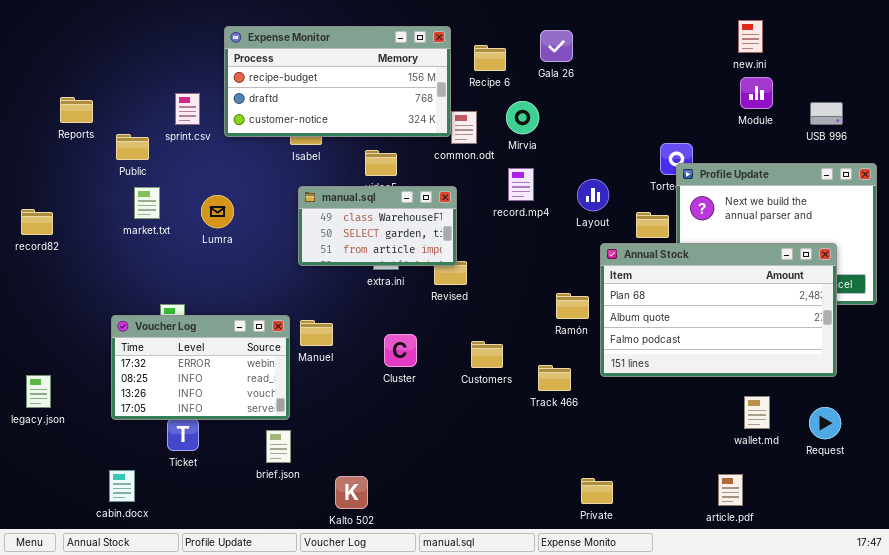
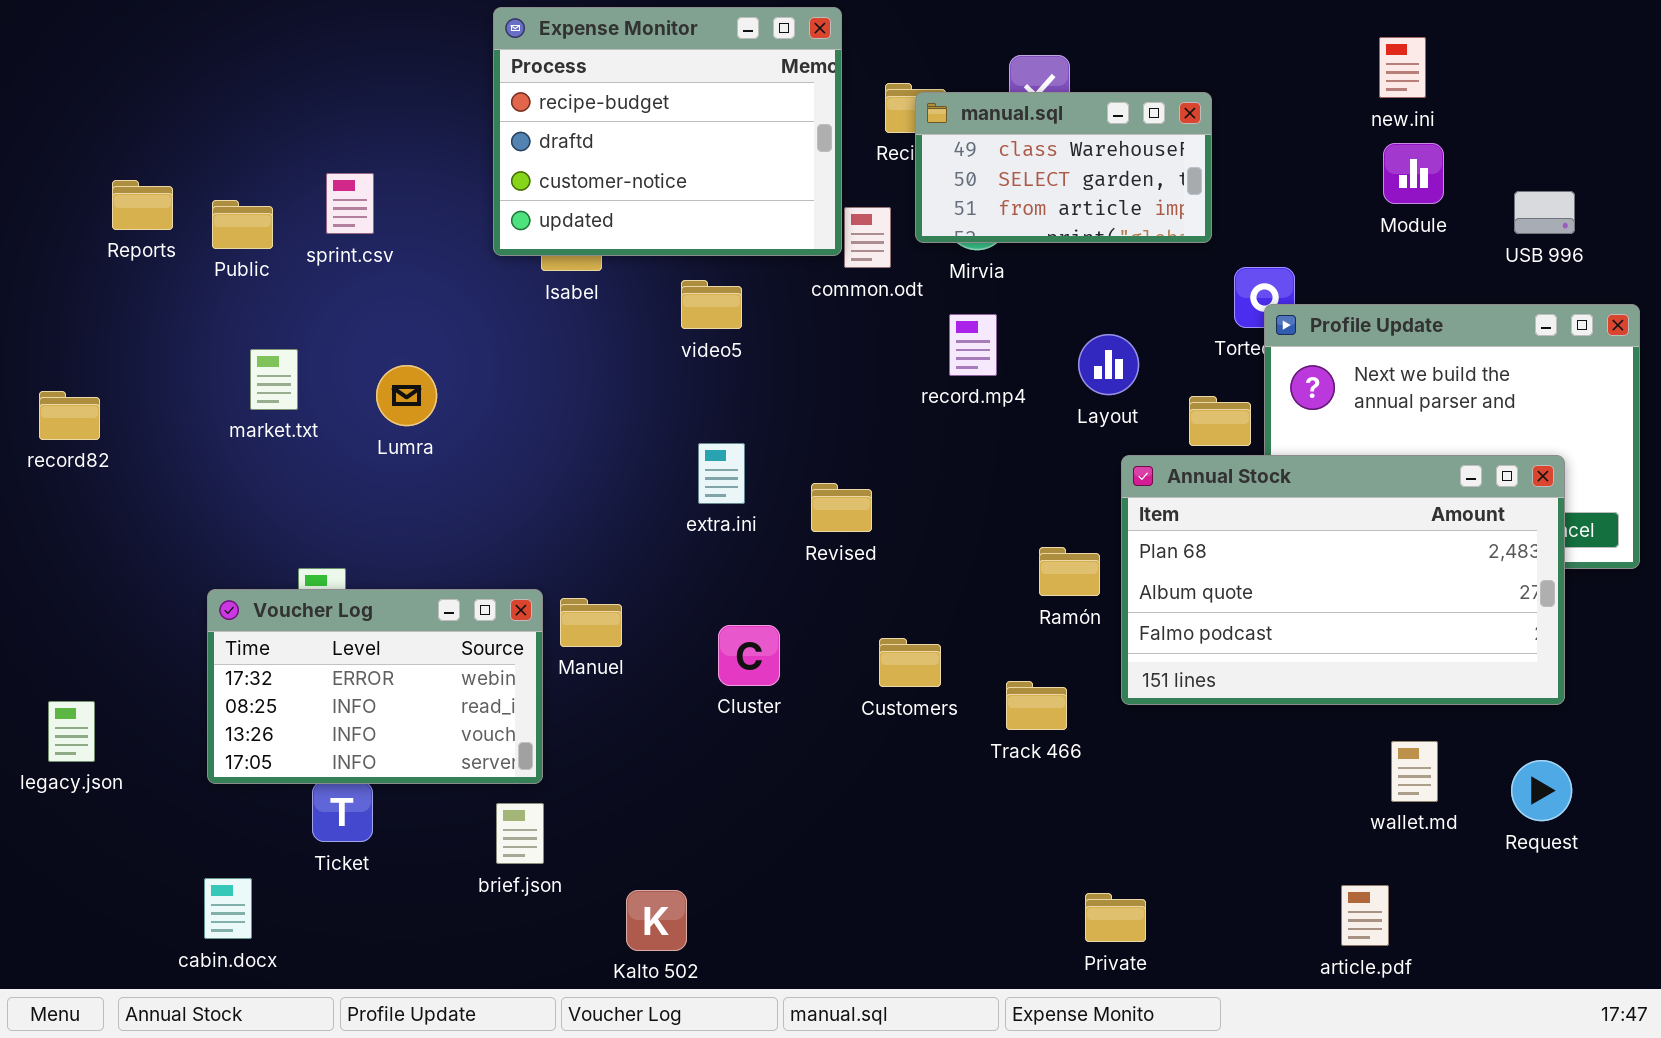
Expense Monitor: [224,26,451,137] -> [493,7,842,256], resized
Public: [116,134,149,160] -> [212,200,273,249], moved
manual.sql: [298,186,457,266] -> [915,92,1212,243], moved

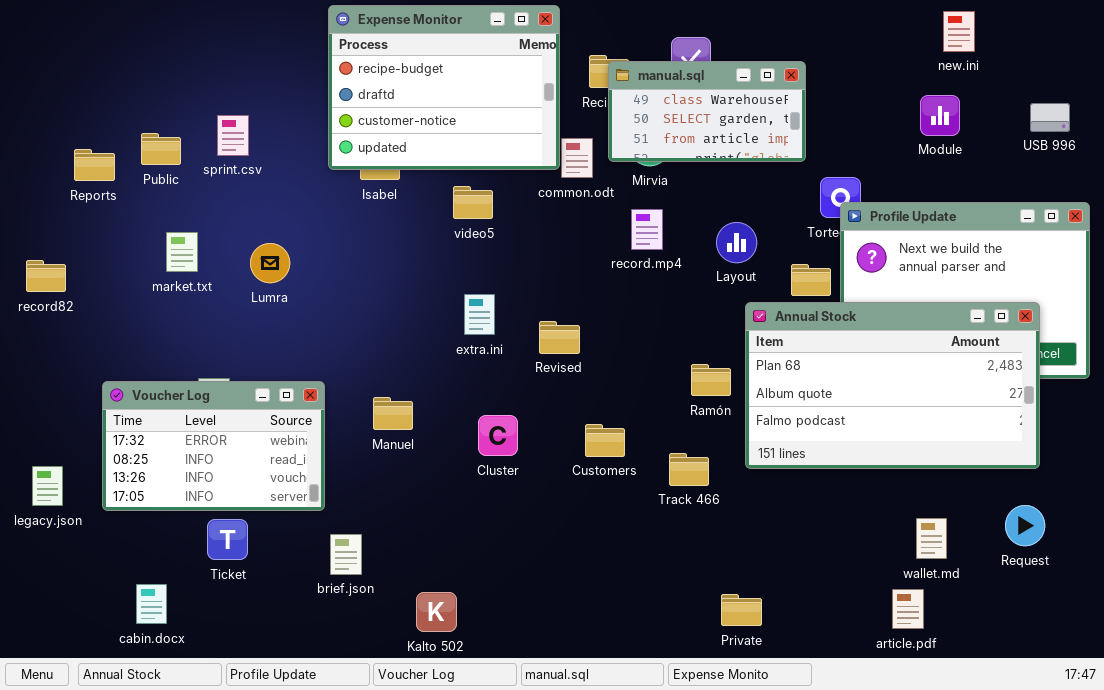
new.ini: [1379,37,1426,98] -> [943,11,975,52], moved
Reports: [112,180,173,230] -> [74,149,115,181], moved
USB 996: [1514,191,1575,234] -> [1030,103,1070,132], moved
Voucher Log: [207,589,543,784] -> [102,381,325,511], moved
wallet.md: [1391,741,1438,802] -> [916,518,947,559], moved

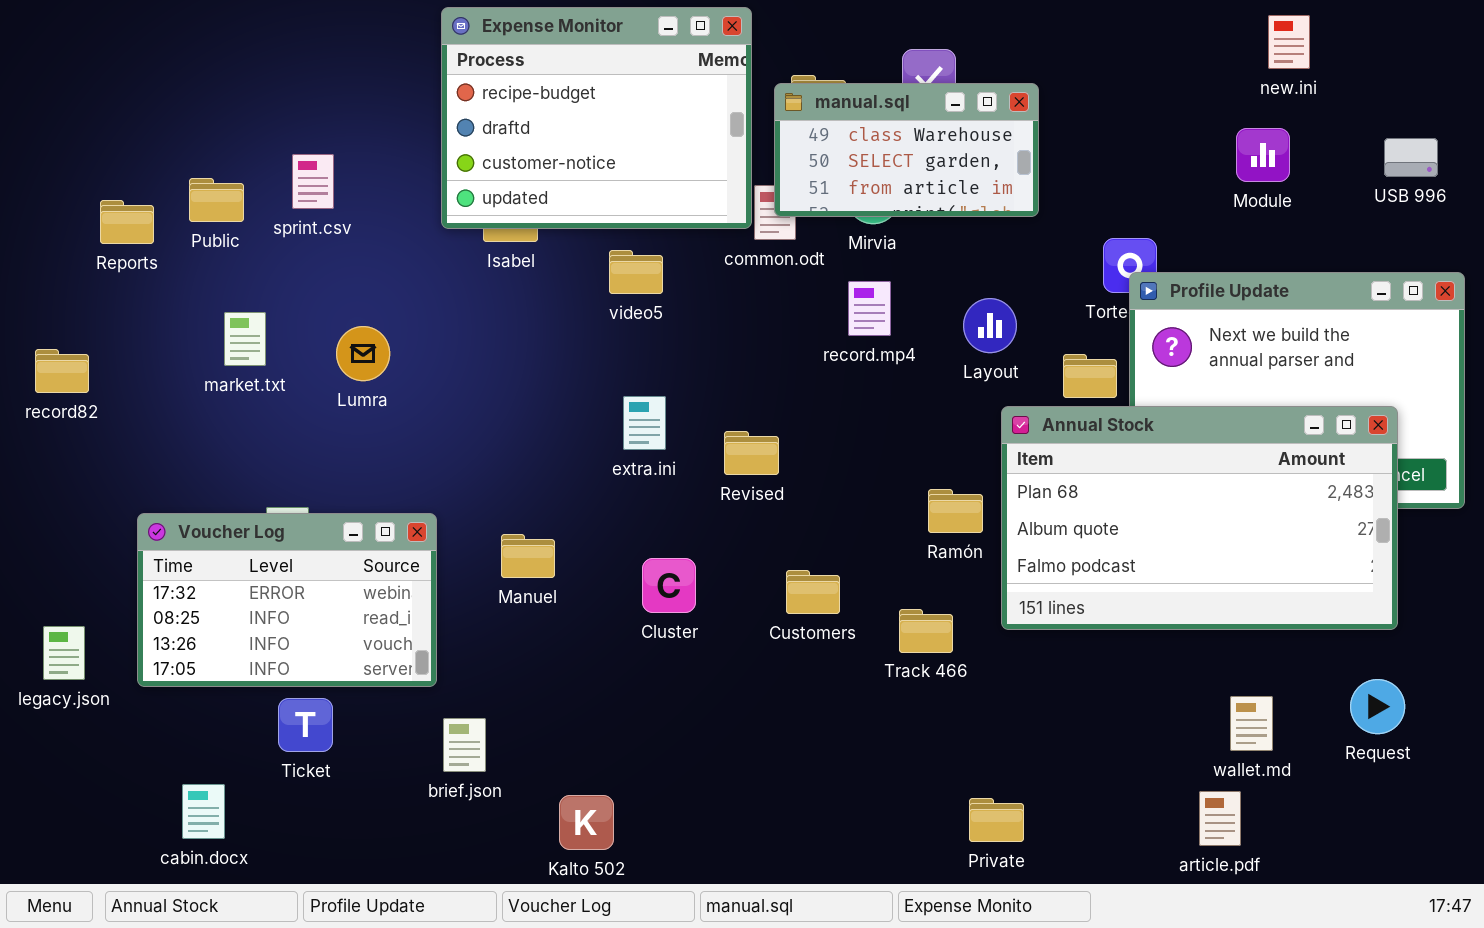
manual.sql: [608,61,806,162] -> [774,83,1039,217], moved

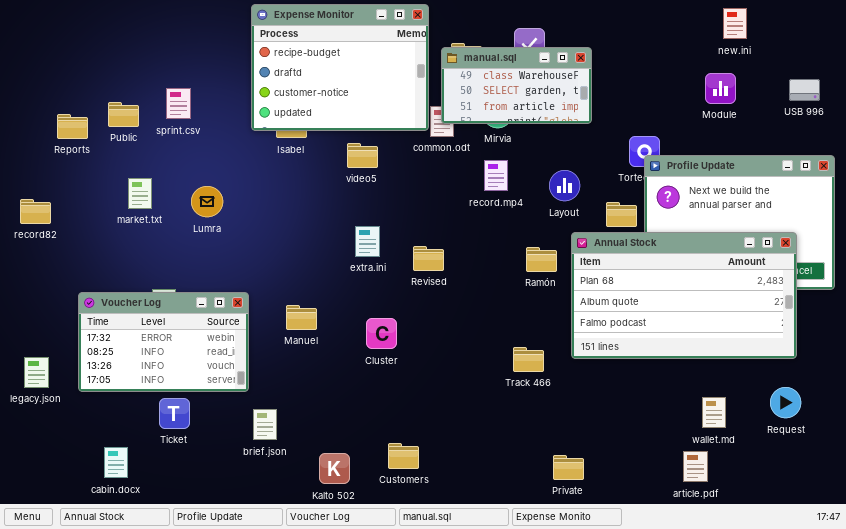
Ramón: [928,489,983,533] -> [526,247,557,272], moved
Customers: [786,570,840,614] -> [388,443,419,469], moved

